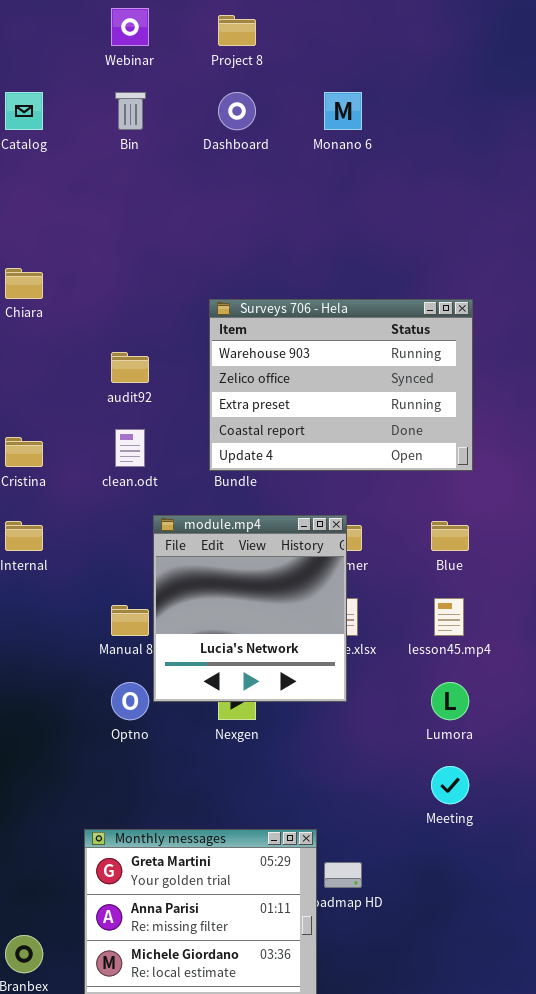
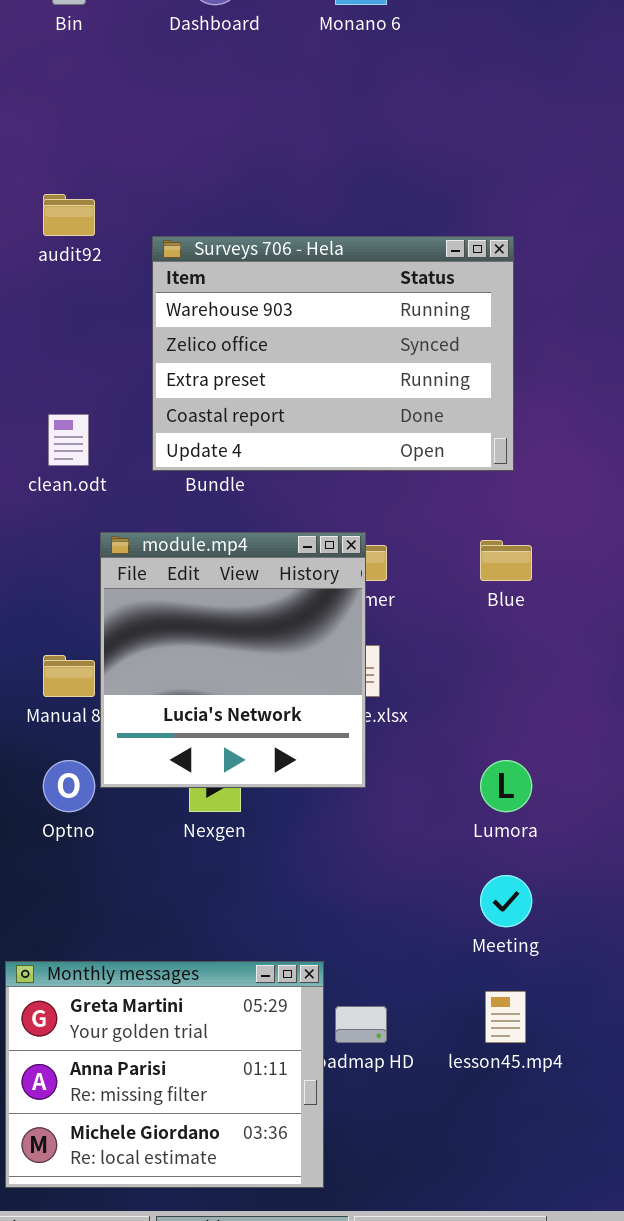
Surveys 706 - Hela: [209,299,473,471] -> [152,236,514,471], moved
audit92: [111,352,149,383] -> [43,194,95,236], moved
lesson45.mp4: [434,598,464,636] -> [485,991,526,1043], moved

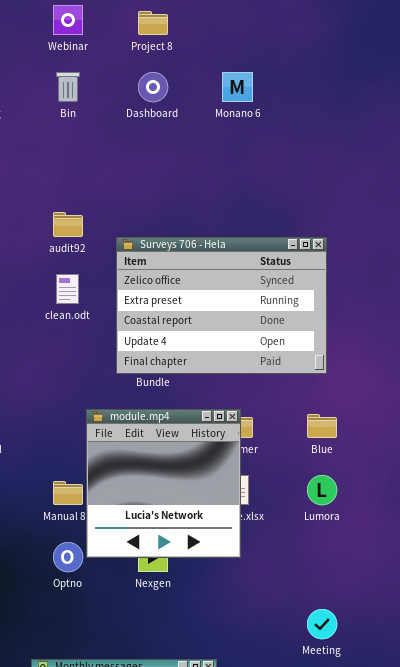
Surveys 706 - Hela: [152,236,514,471] -> [116,237,327,374], scrolled down 1 row
clean.odt: [48,414,89,466] -> [56,274,79,304], moved
Lumora: [480,760,532,812] -> [307,475,337,505], moved

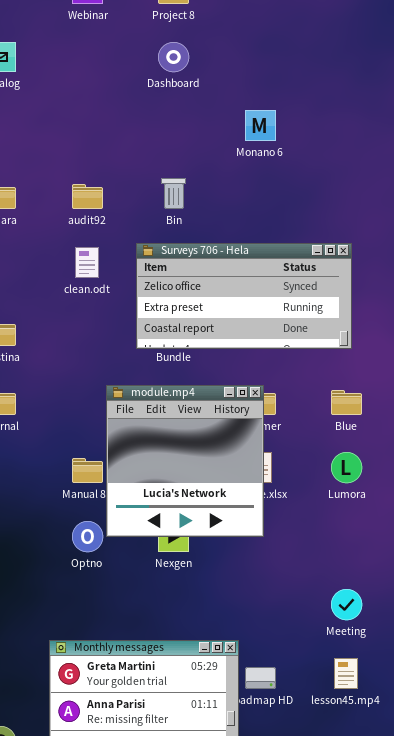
Bin: [56,72,80,102] -> [161,178,186,209], moved
Monano 6: [222,72,253,102] -> [245,110,276,141], moved
Surveys 706 - Hela: [116,237,327,374] -> [136,243,352,349], resized

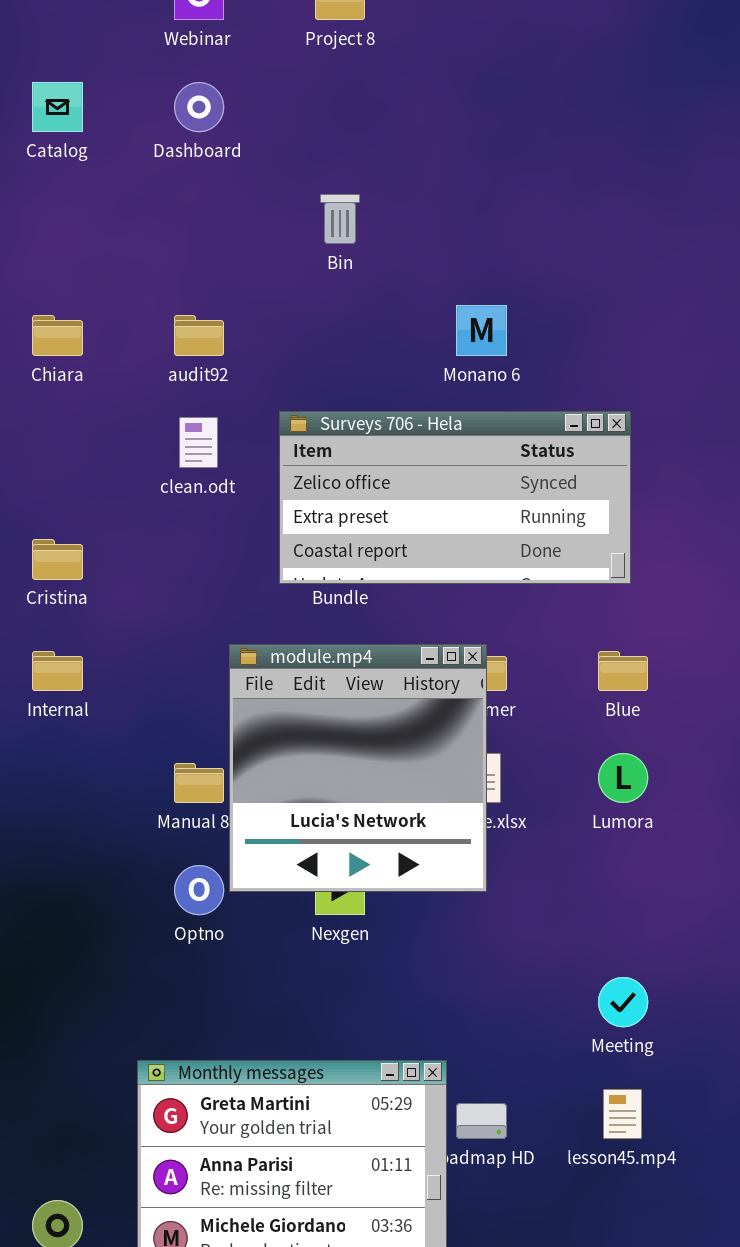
Dashboard: [158,42,189,72] -> [174,82,224,132], moved
Monano 6: [245,110,276,141] -> [456,305,507,356], moved
Bin: [161,178,186,209] -> [320,194,360,244], moved

